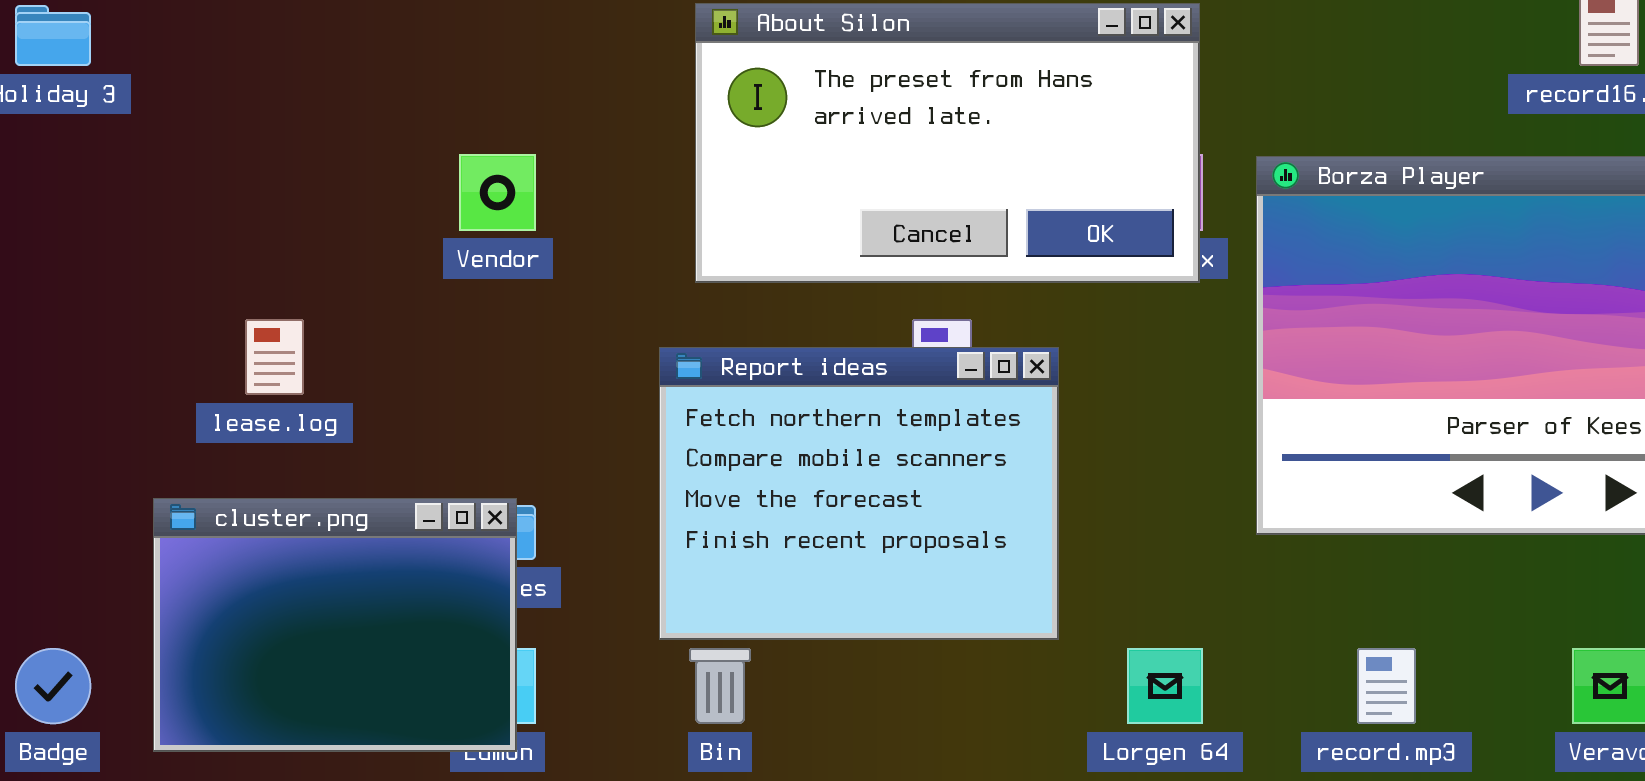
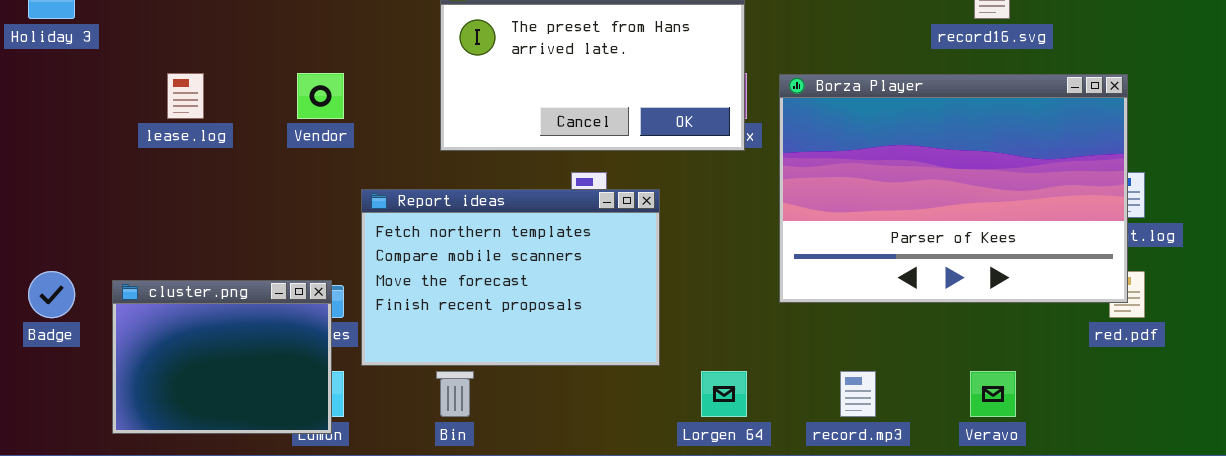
lease.log: [245,319,304,395] -> [167,73,204,119], moved
Report ideas: [659,347,1059,640] -> [361,189,660,366], resized
Badge: [15,648,91,724] -> [28,271,75,318], moved

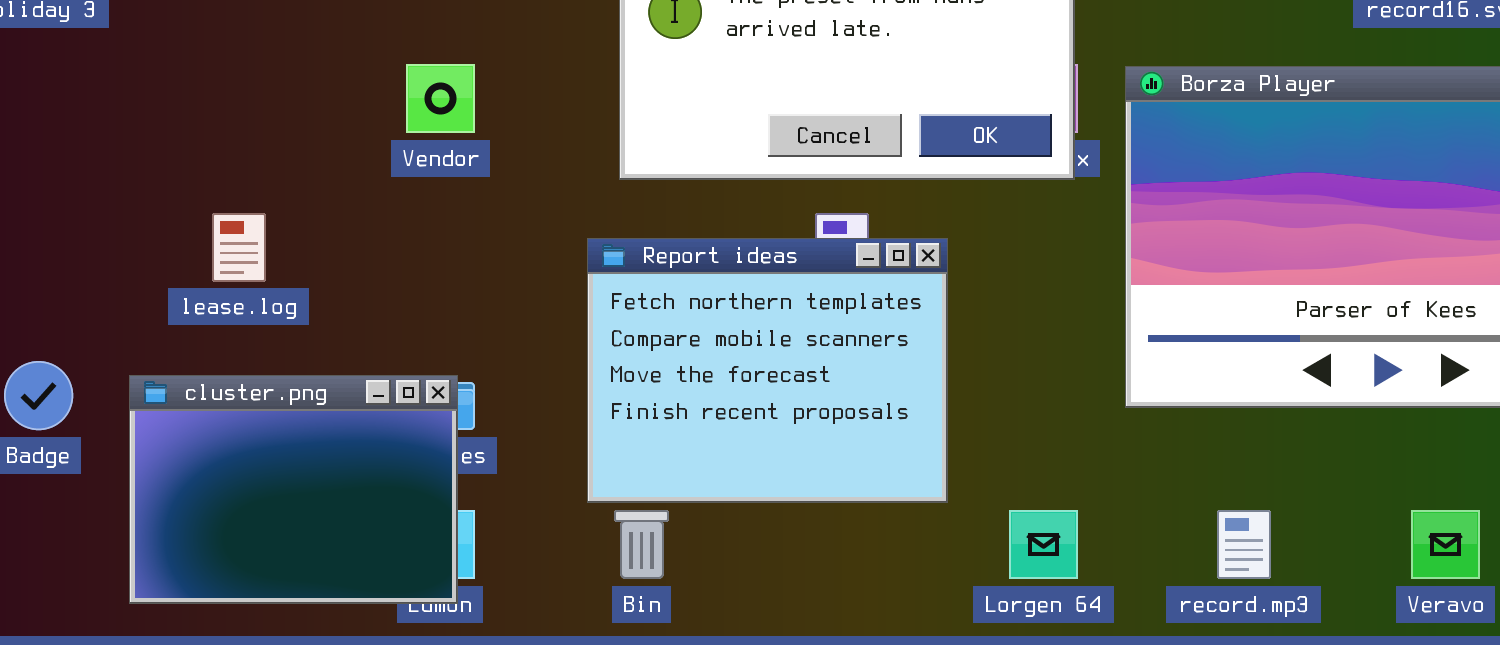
lease.log: [167,73,204,119] -> [212,213,266,282], moved
Report ideas: [361,189,660,366] -> [587,238,948,503], resized

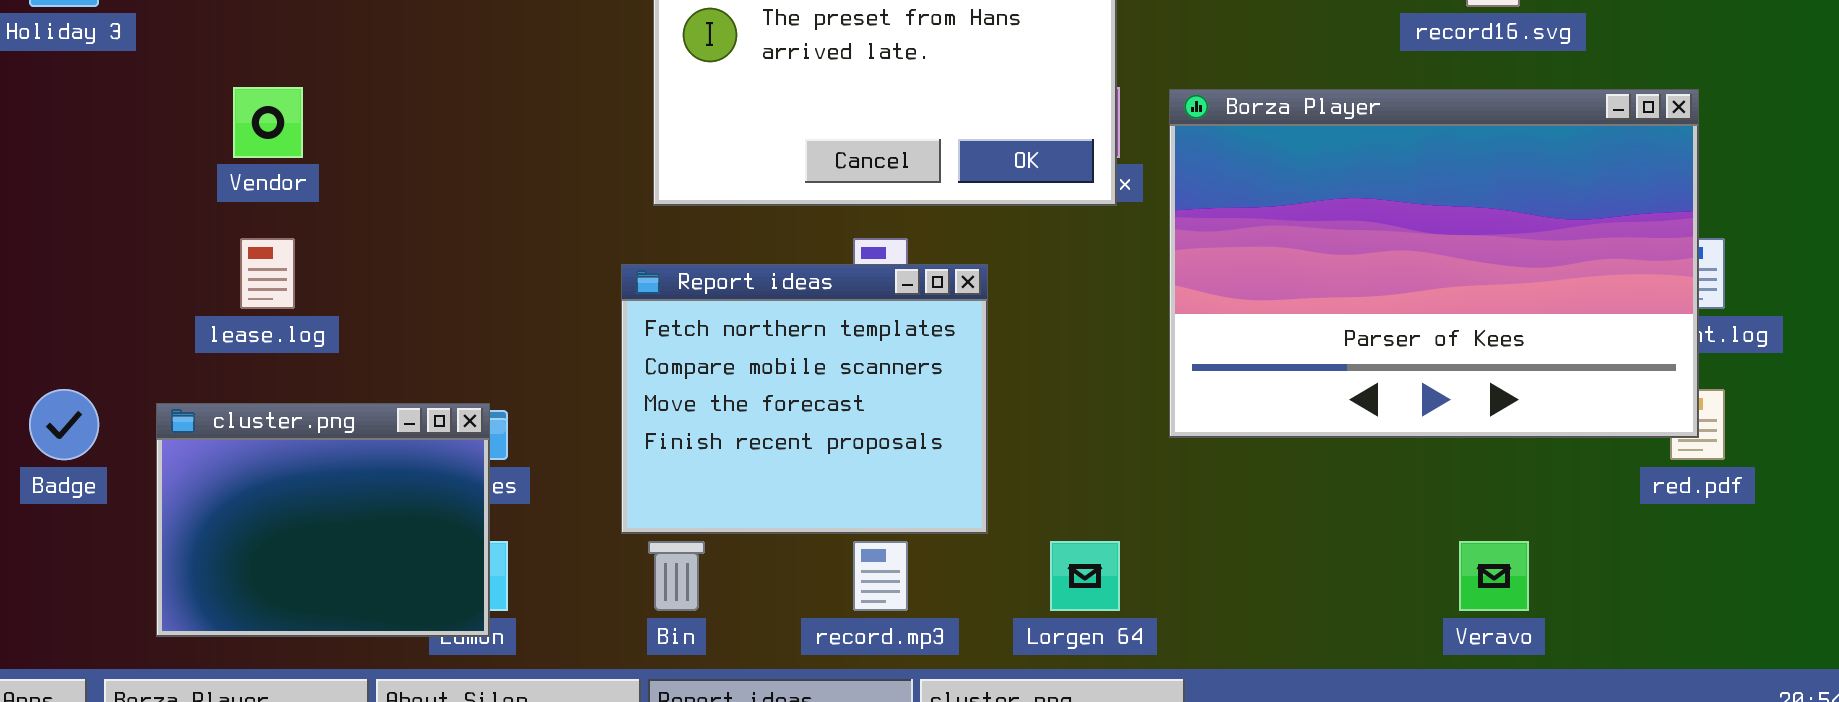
Vendor: [406,64,475,133] -> [233,87,303,158], moved
record.mp3: [1217,510,1271,579] -> [853,541,908,611], moved

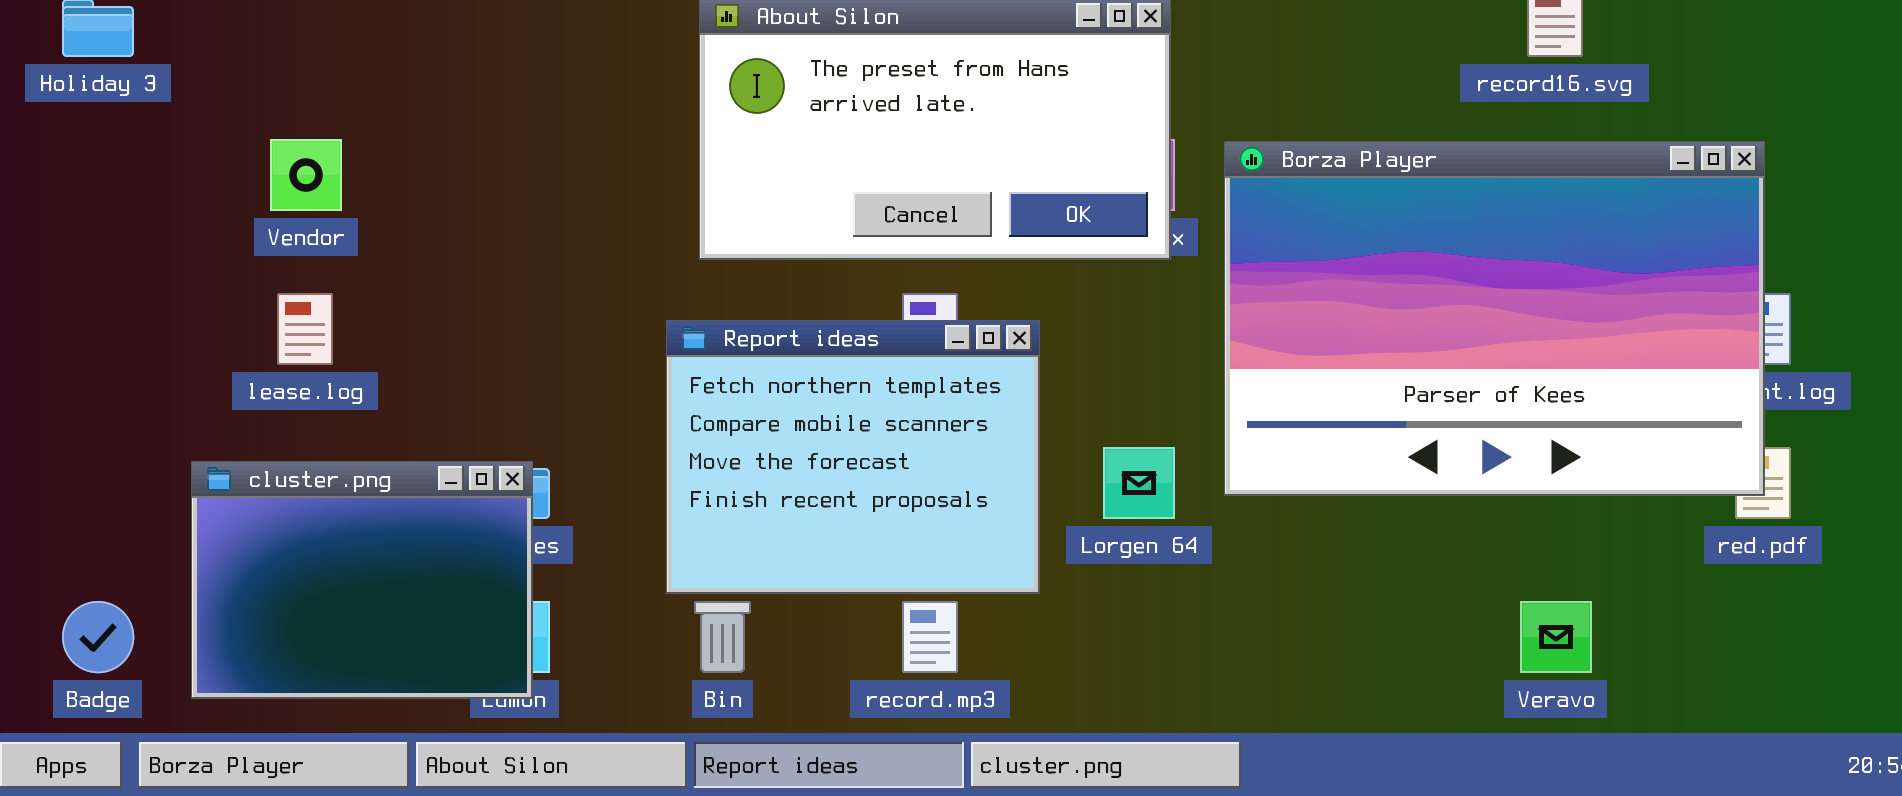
Badge: [29,389,99,460] -> [62,601,134,673], moved
Lorgen 64: [1050,541,1120,611] -> [1103,447,1175,519], moved

